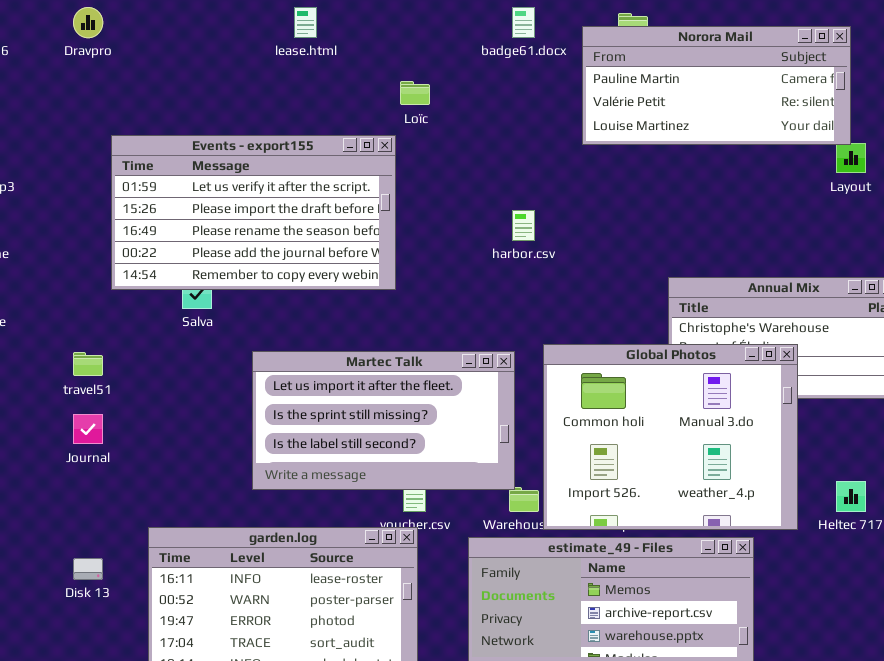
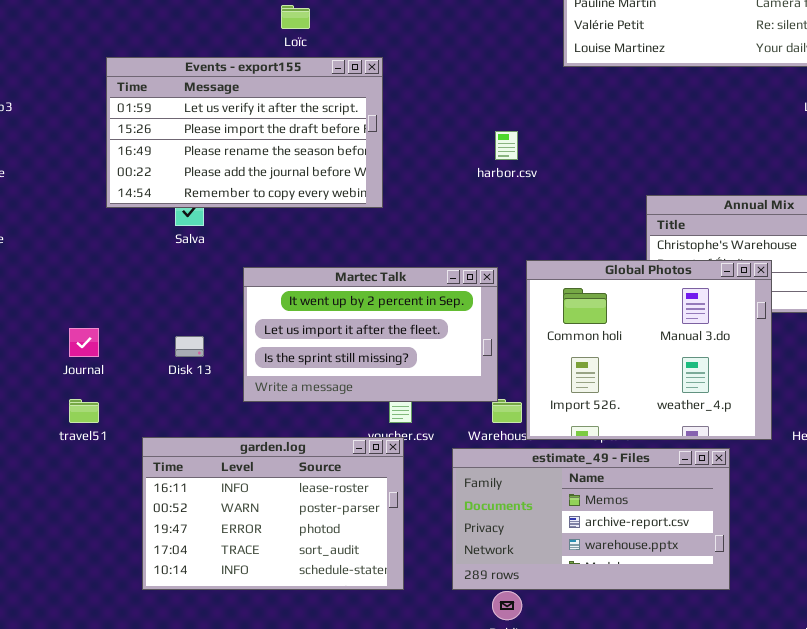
Loïc: [400,81,430,105] -> [281,5,310,29], moved
Martec Talk: [252,351,515,490] -> [243,267,498,402], scrolled up 1 row
travel51: [73,352,103,376] -> [69,399,99,423], moved
Disk 13: [73,558,103,580] -> [175,336,204,357], moved

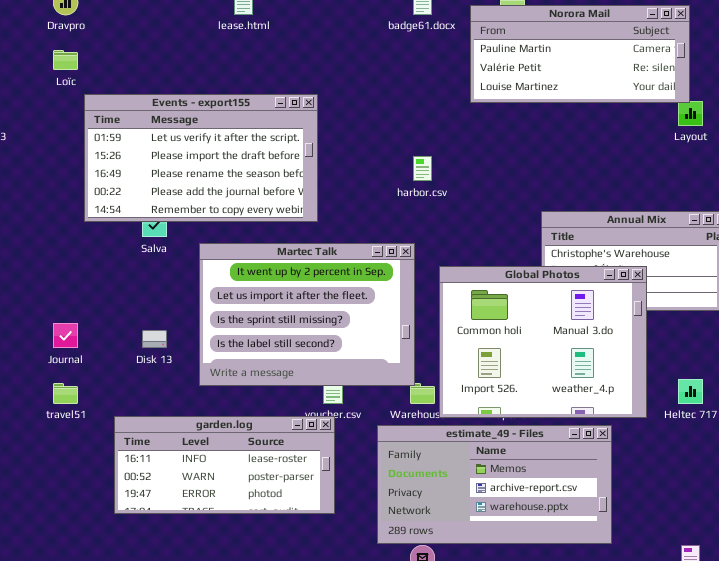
Loïc: [281,5,310,29] -> [53,50,78,70], moved
Martec Talk: [243,267,498,402] -> [199,243,415,386], resized
garden.log: [142,437,404,590] -> [114,416,335,514], resized

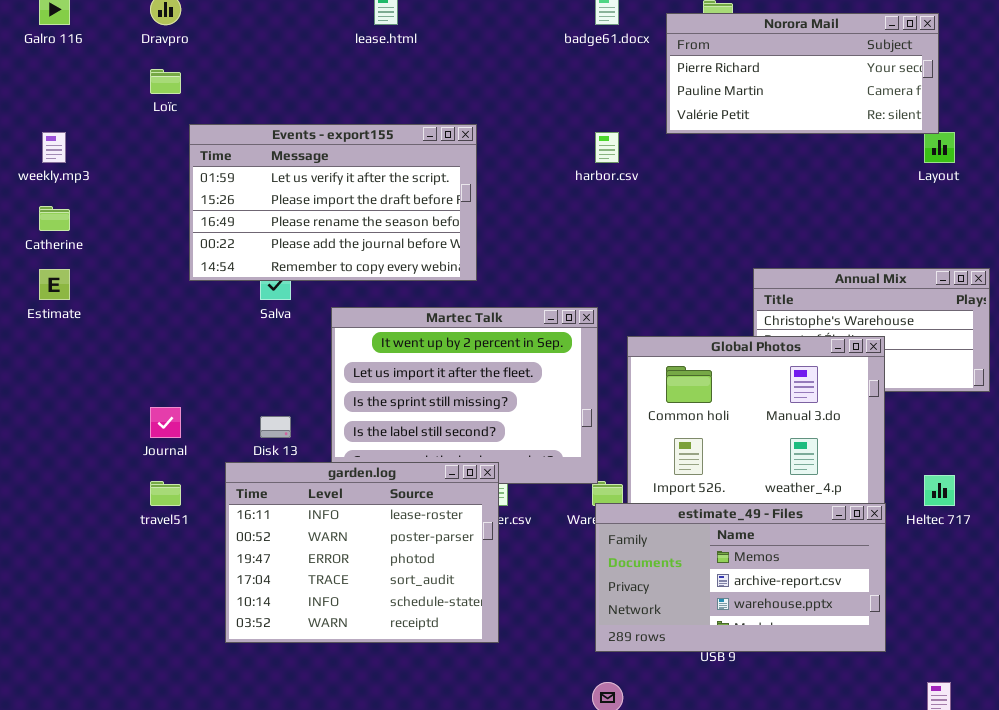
Norora Mail: [470,5,690,103] -> [666,13,939,134], scrolled up 1 row
harbor.csv: [413,156,432,181] -> [595,132,619,163], moved
garden.log: [114,416,335,514] -> [225,462,499,643], resized
estimate_49 - Files: [377,425,612,544] -> [595,503,886,652], moved

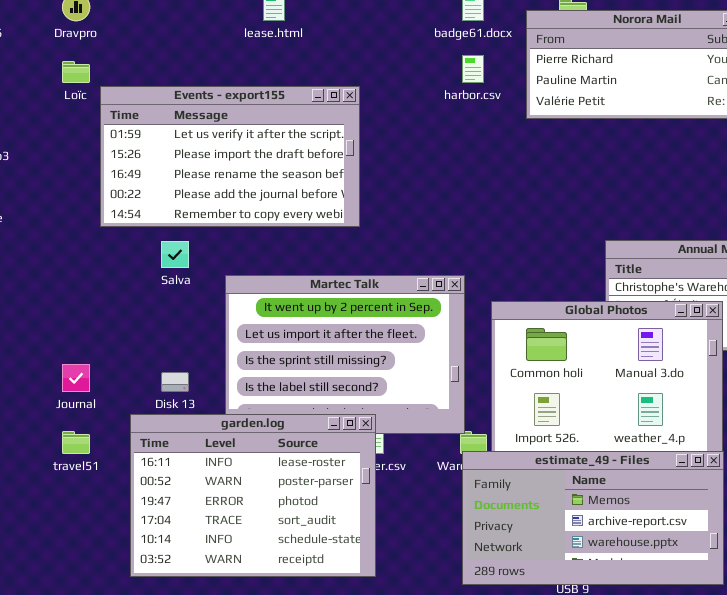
Events - export155: [189,124,477,281] -> [100,86,360,227], moved
harbor.csv: [595,132,619,163] -> [462,55,484,83], moved

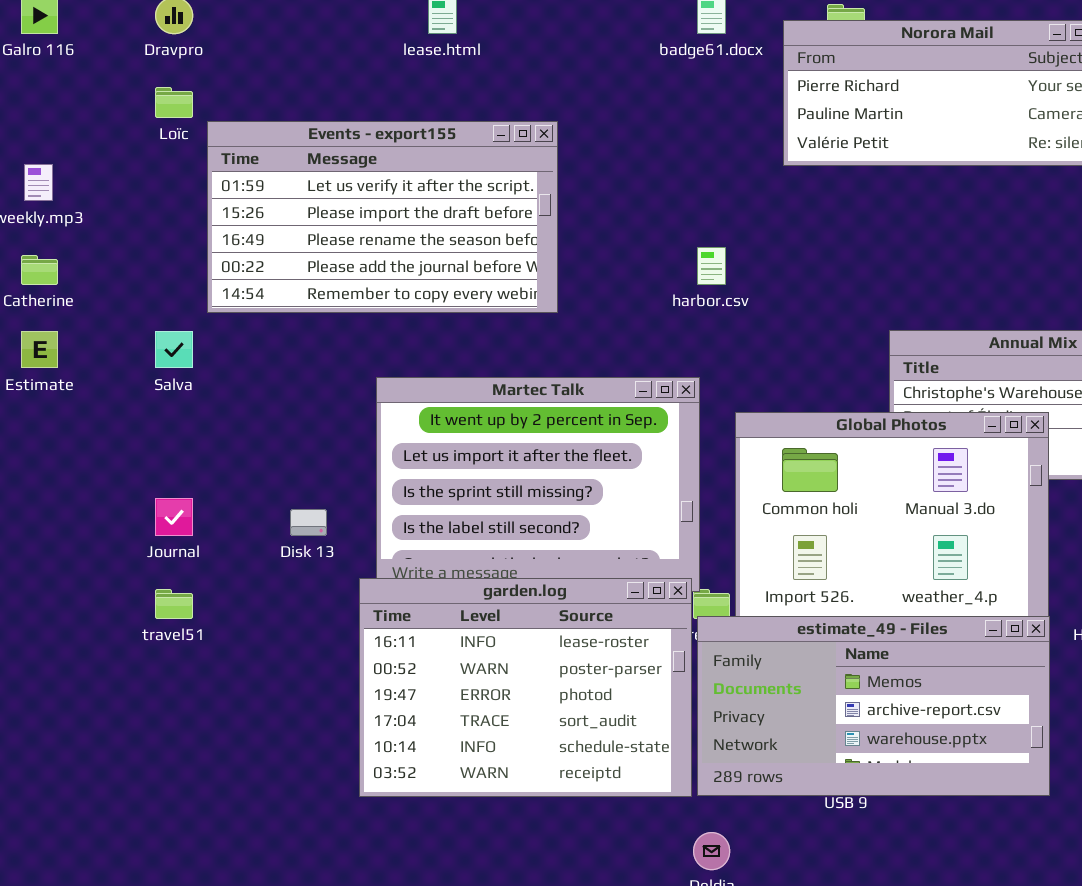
harbor.csv: [462,55,484,83] -> [697,247,726,285], moved
Salva: [161,241,189,268] -> [155,331,193,368], moved
garden.log: [130,414,376,577] -> [359,578,692,797], moved

